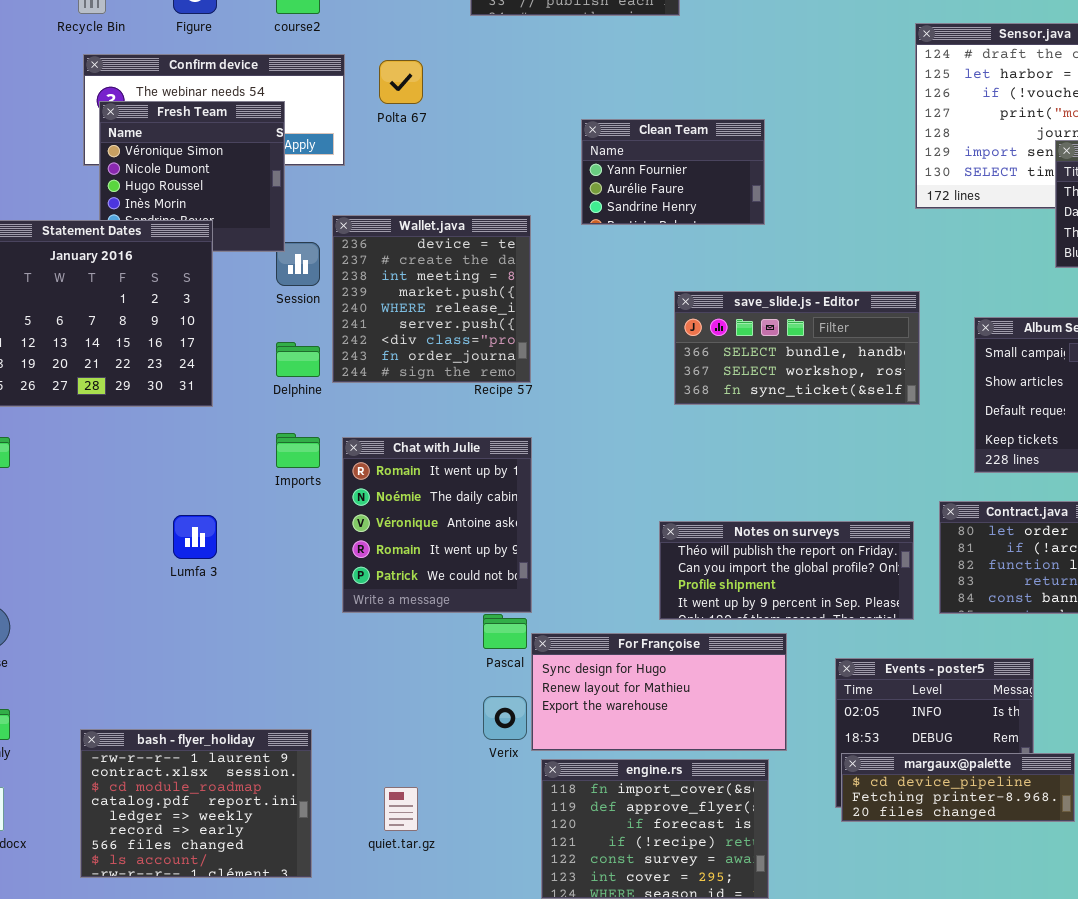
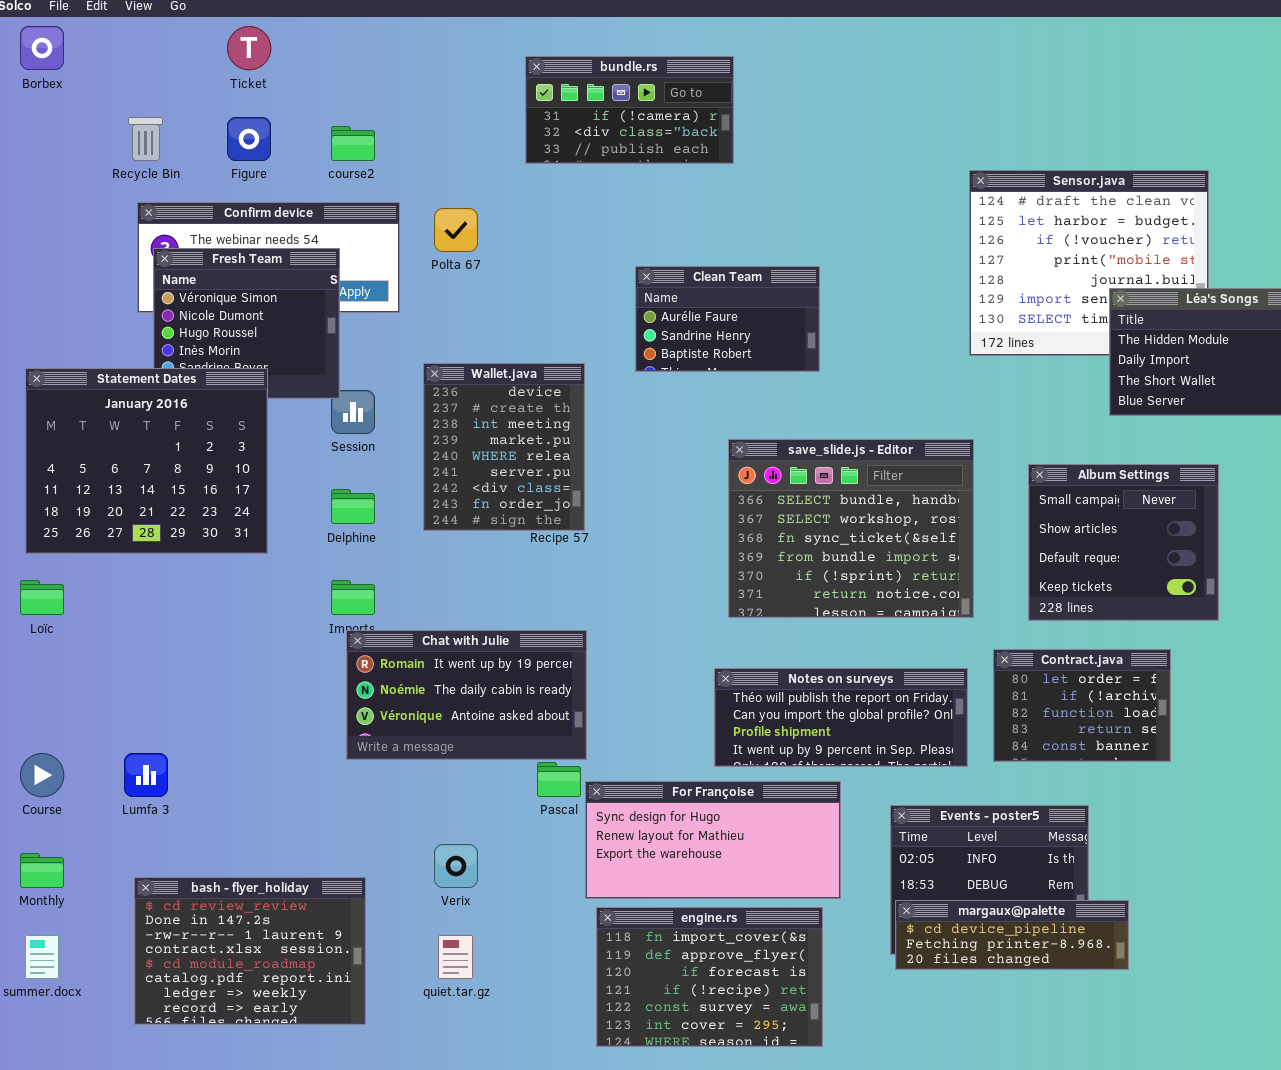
Clean Team: [581,119,765,225] -> [635,266,820,372], scrolled down 1 row
Wallet.java: [332,215,531,383] -> [423,363,585,531], resized
save_slide.js - Editor: [674,291,920,405] -> [728,439,974,618], resized
Chat with Julie: [342,437,532,613] -> [346,630,587,760], resized
Lumfa 3: [173,515,217,559] -> [124,753,168,797], moved
Verix: [483,696,527,740] -> [434,844,478,888], moved
bash - flyer_holiday: [80,729,312,878] -> [134,877,366,1025], scrolled up 2 rows

